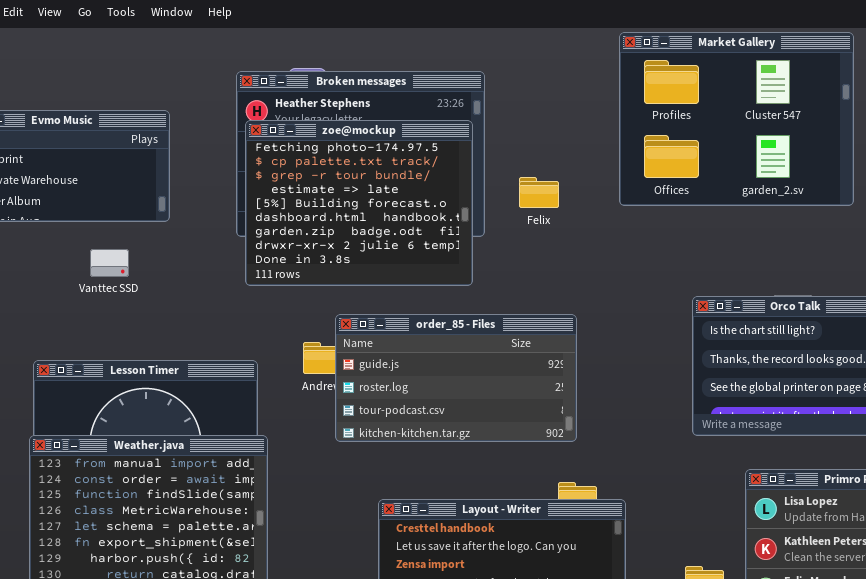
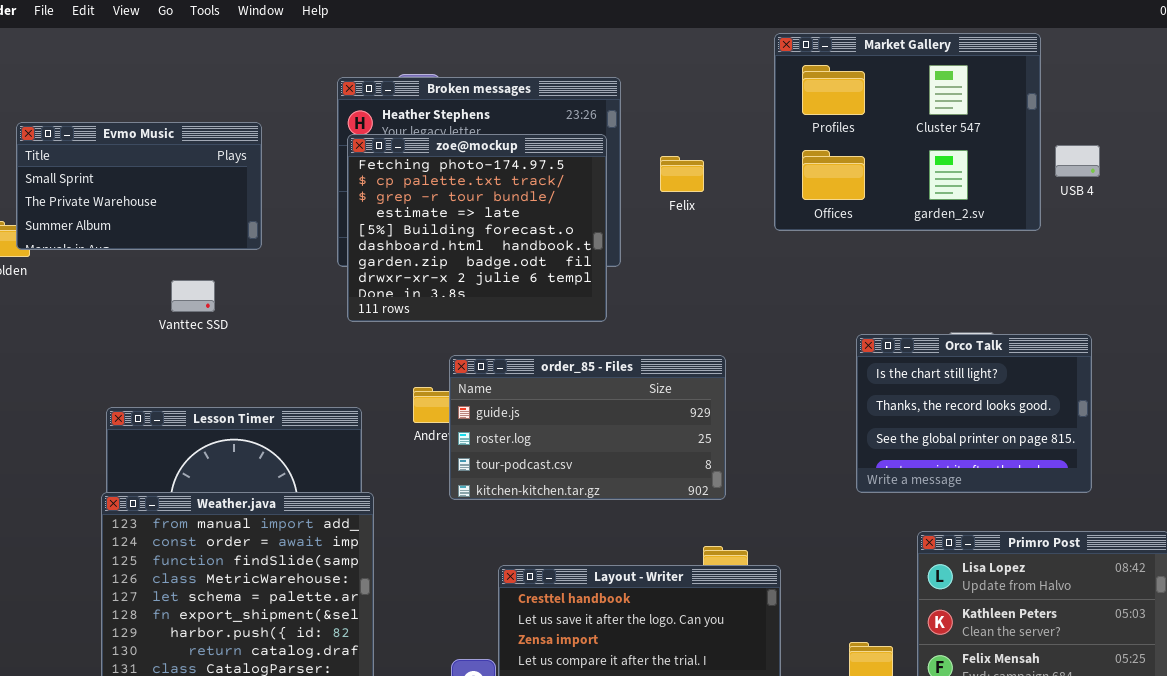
Felix: [519,177,559,208] -> [660,156,704,192], moved

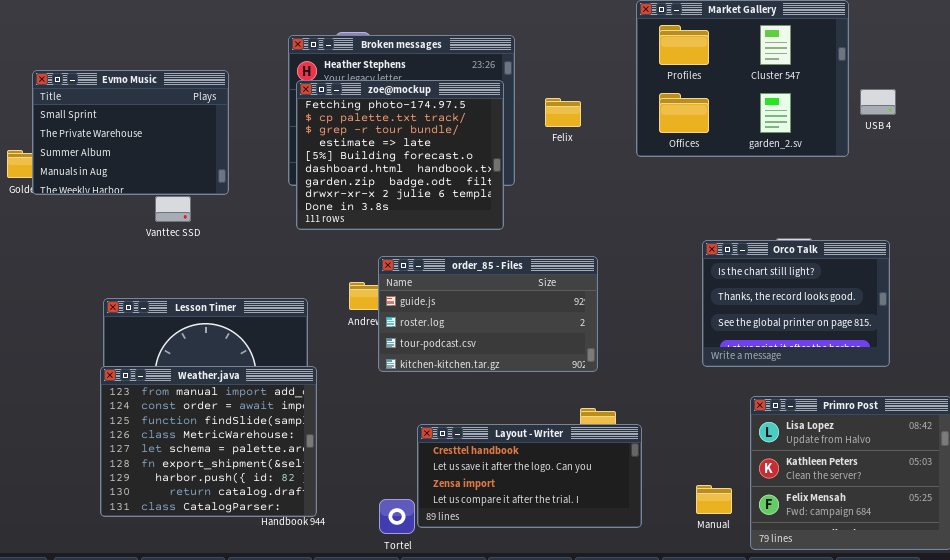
Evmo Music: [16,122,262,250] -> [32,70,229,195], resized

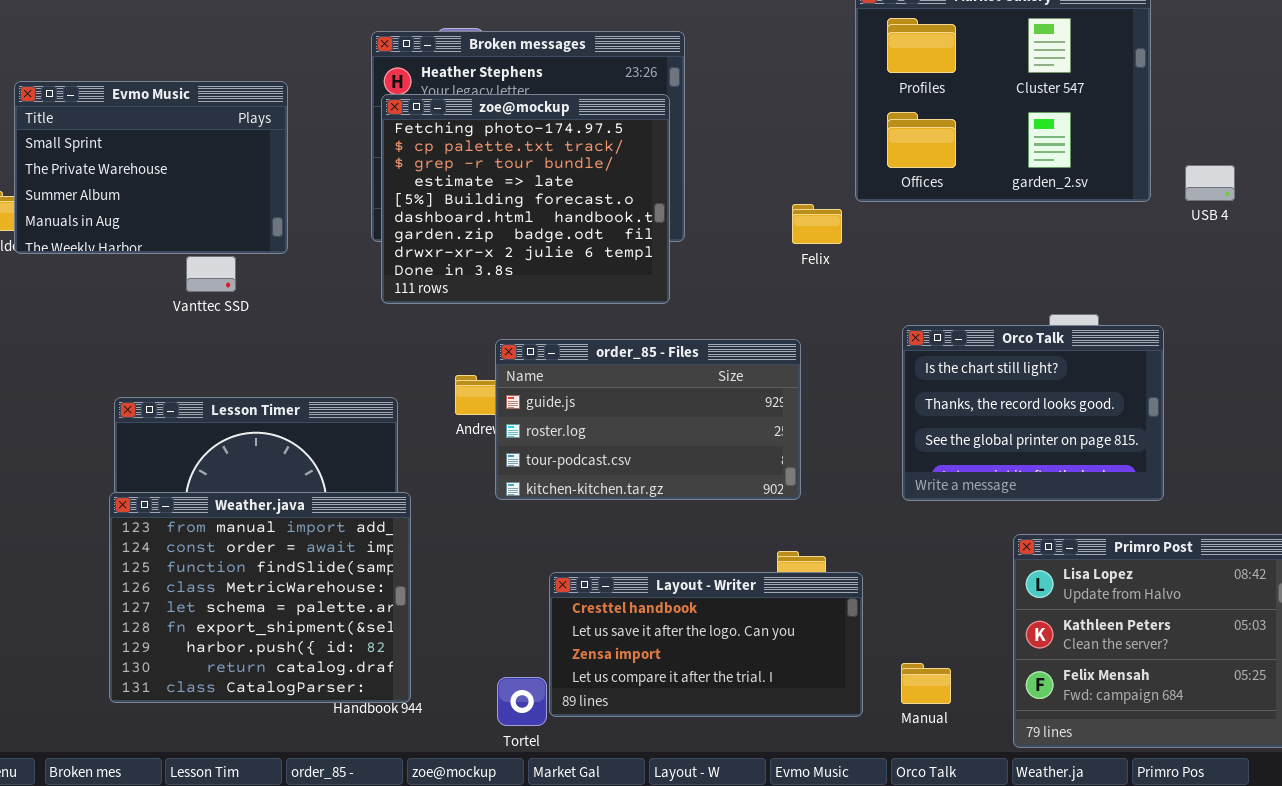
USB 4: [860,89,896,115] -> [1185,165,1235,201], moved
Felix: [545,98,581,127] -> [792,204,842,244], moved
Orco Talk: [702,240,890,367] -> [902,325,1164,501], moved
Manual: [696,485,732,514] -> [901,663,951,704], moved

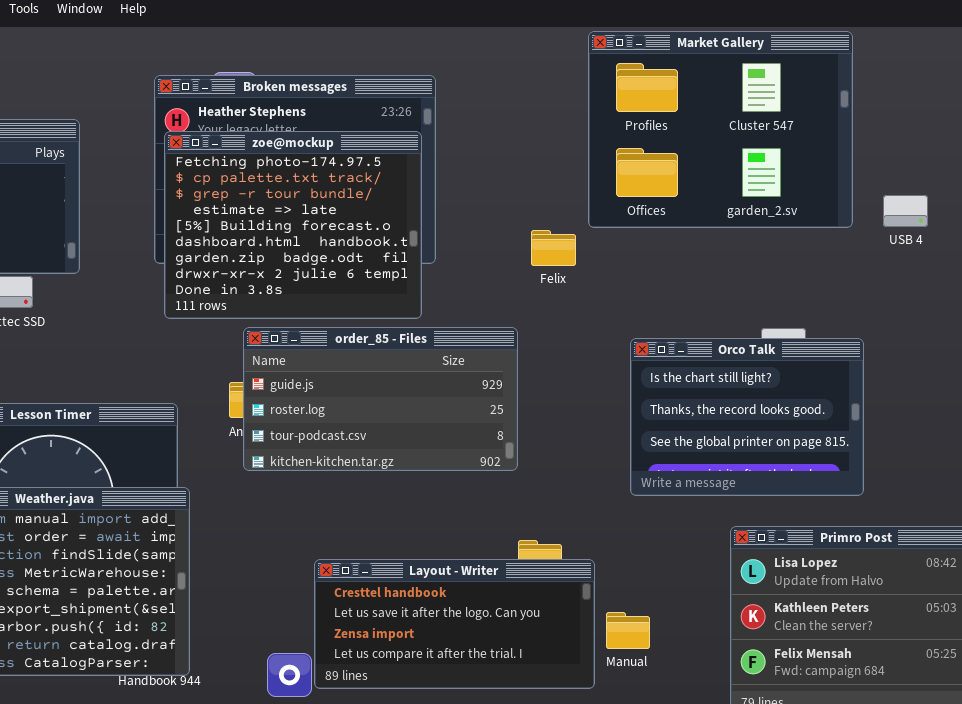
order_85 - Files: [495,339,801,500] -> [243,327,518,471], moved
Manual: [901,663,951,704] -> [606,612,650,649], moved

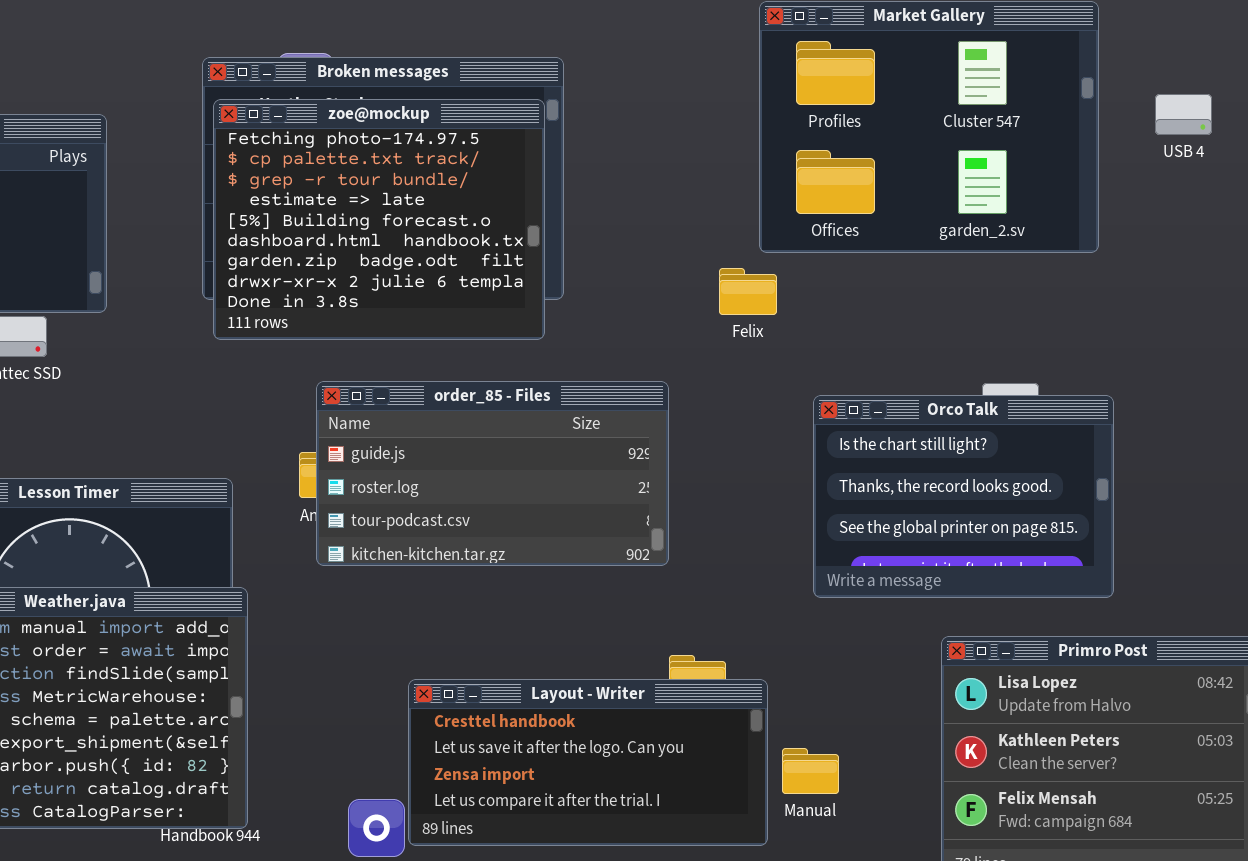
zoe@mockup: [164,131,422,319] -> [213,99,545,340], moved
USB 4: [883,195,928,227] -> [1155,94,1212,135], moved
Felix: [531,230,576,266] -> [719,268,777,315], moved

